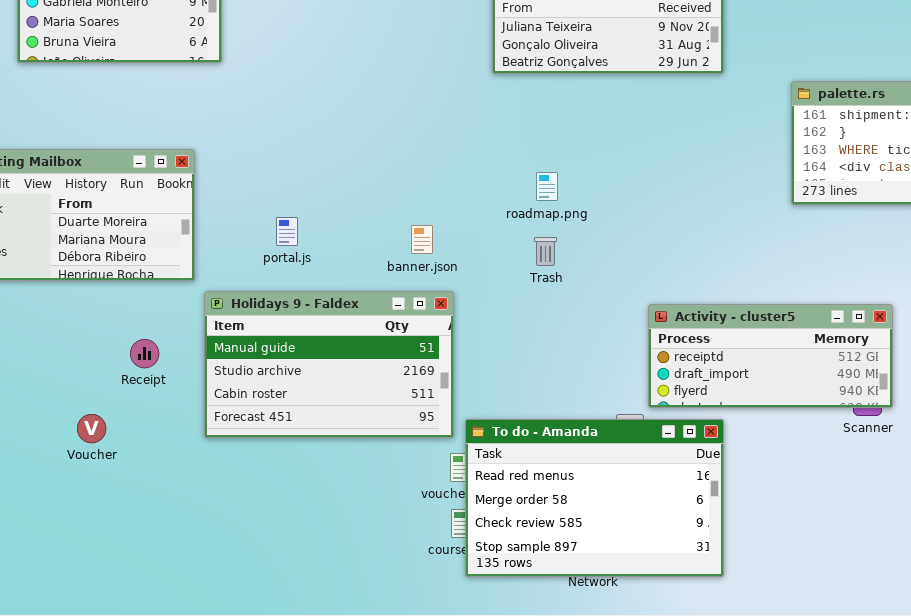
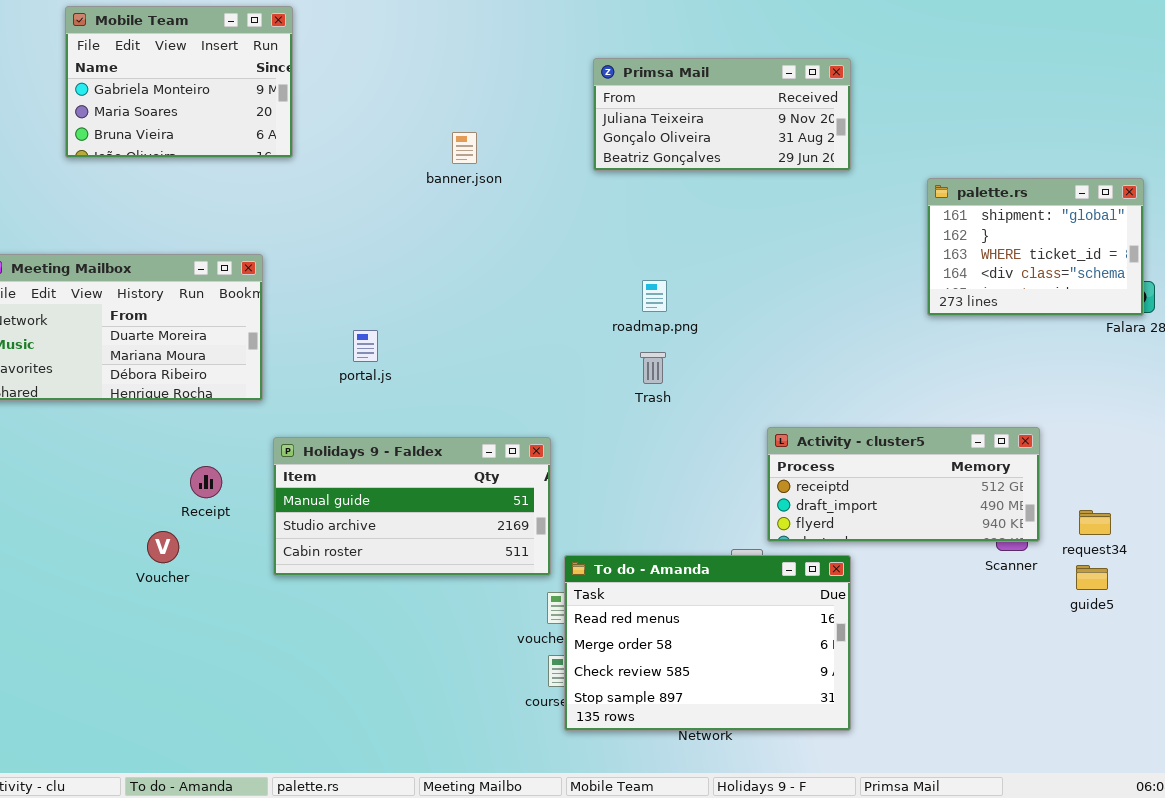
banner.json: [411,225,433,254] -> [452,132,477,164], moved
Holidays 9 - Faldex: [204,291,454,438] -> [273,437,551,576], resized
Voucher: [77,414,106,443] -> [147,531,179,563], moved

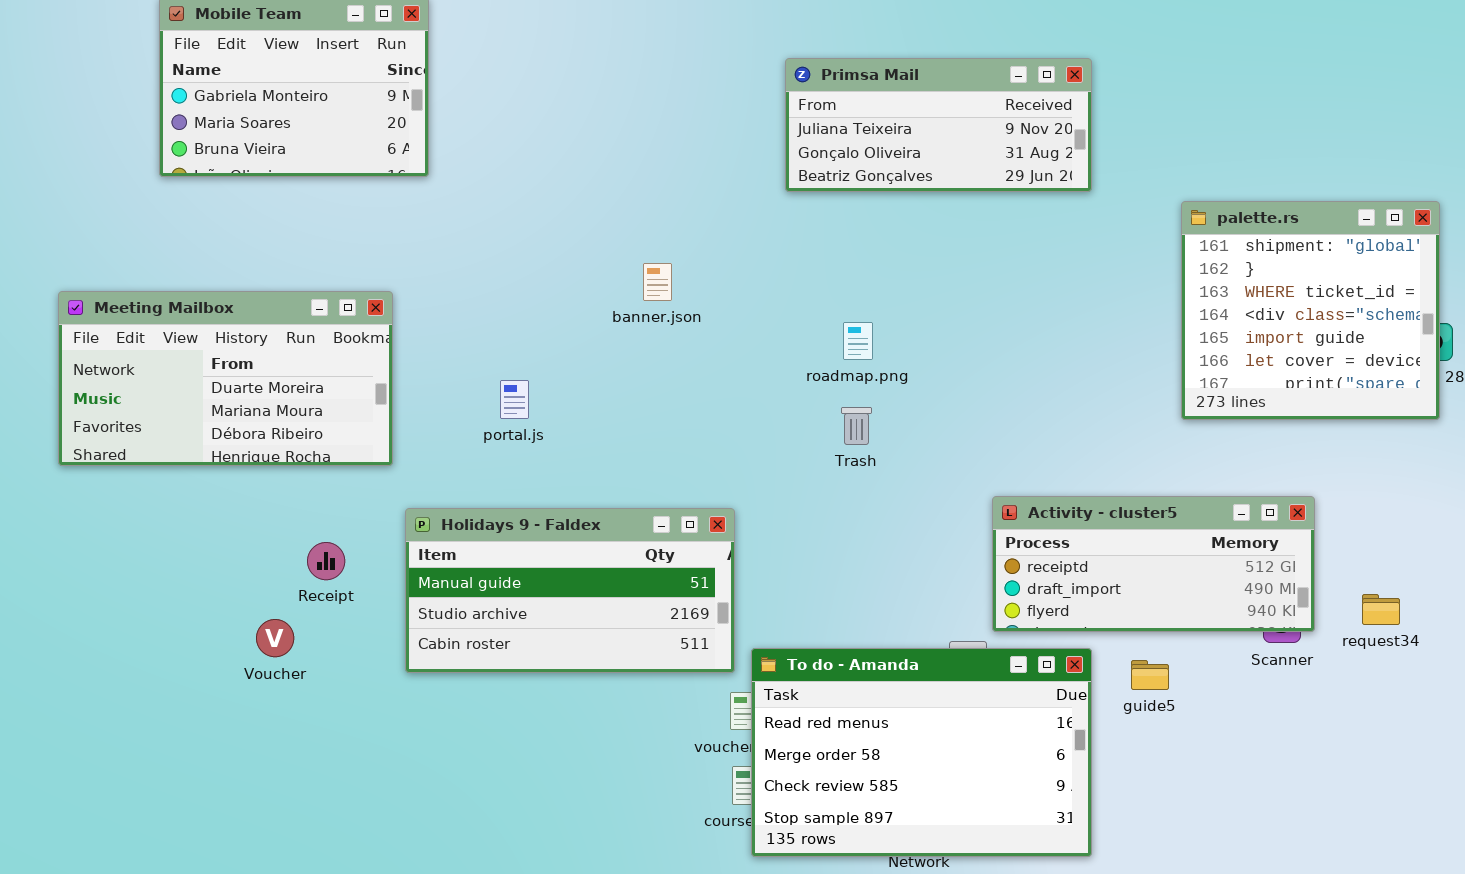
banner.json: [452,132,477,164] -> [643,263,672,301], moved
palette.rs: [927,178,1144,316] -> [1181,201,1440,420], resized
guide5: [1076,565,1108,590] -> [1131,660,1169,690], moved

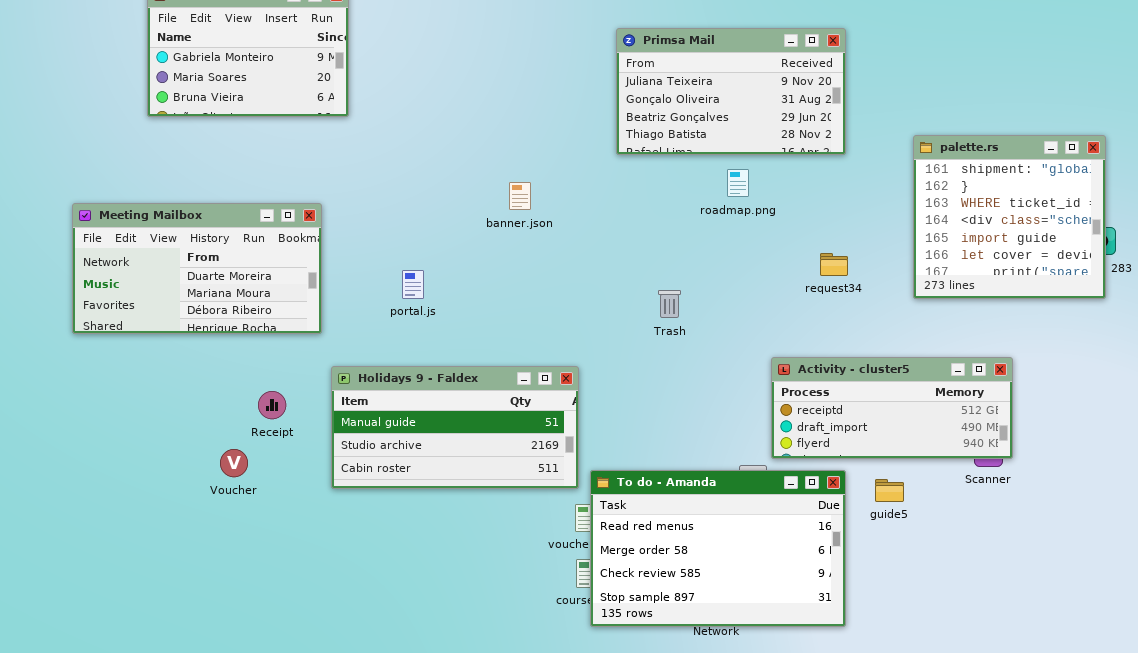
Primsa Mail: [785,58,1092,192] -> [616,28,846,155], resized
roadmap.png: [843,322,873,360] -> [727,169,749,197], moved
request34: [1362,594,1400,625] -> [820,253,848,276], moved

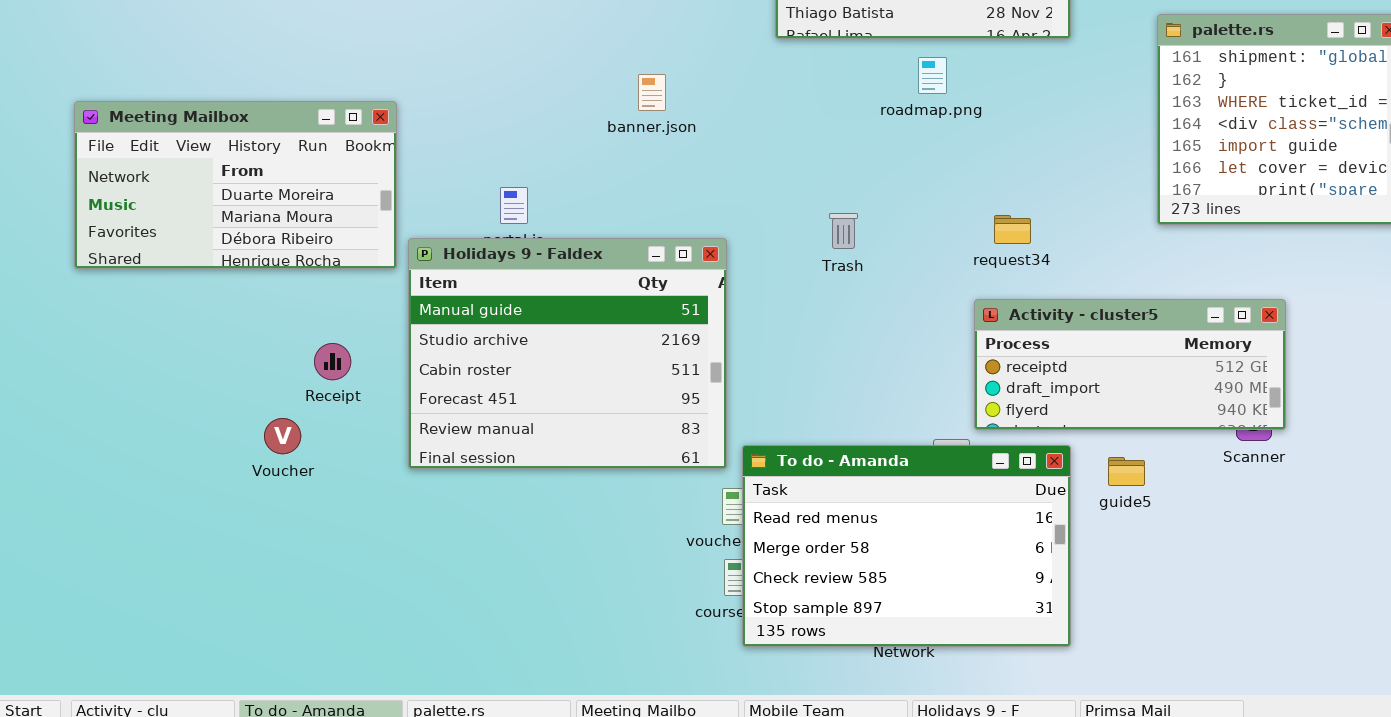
request34: [820,253,848,276] -> [994,215,1031,244], moved
Holidays 9 - Faldex: [331,366,579,489] -> [408,238,727,469], resized

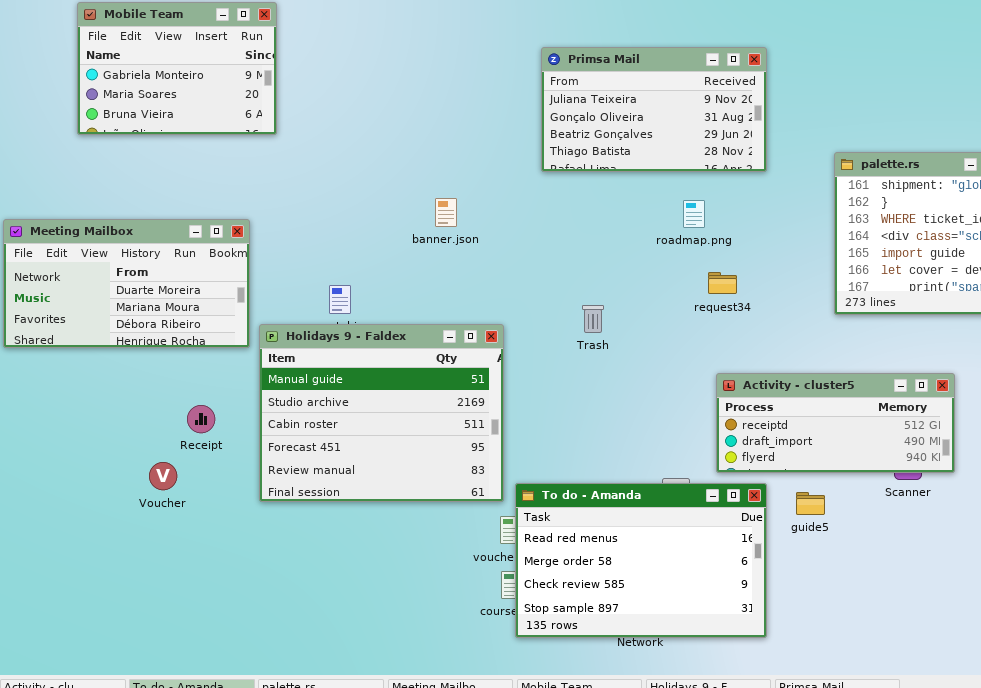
roadmap.png: [918,57,947,94] -> [683,200,705,228], moved
request34: [994,215,1031,244] -> [708,272,737,294], moved
Activity - cluster5: [974,299,1286,430] -> [716,373,955,473], moved

